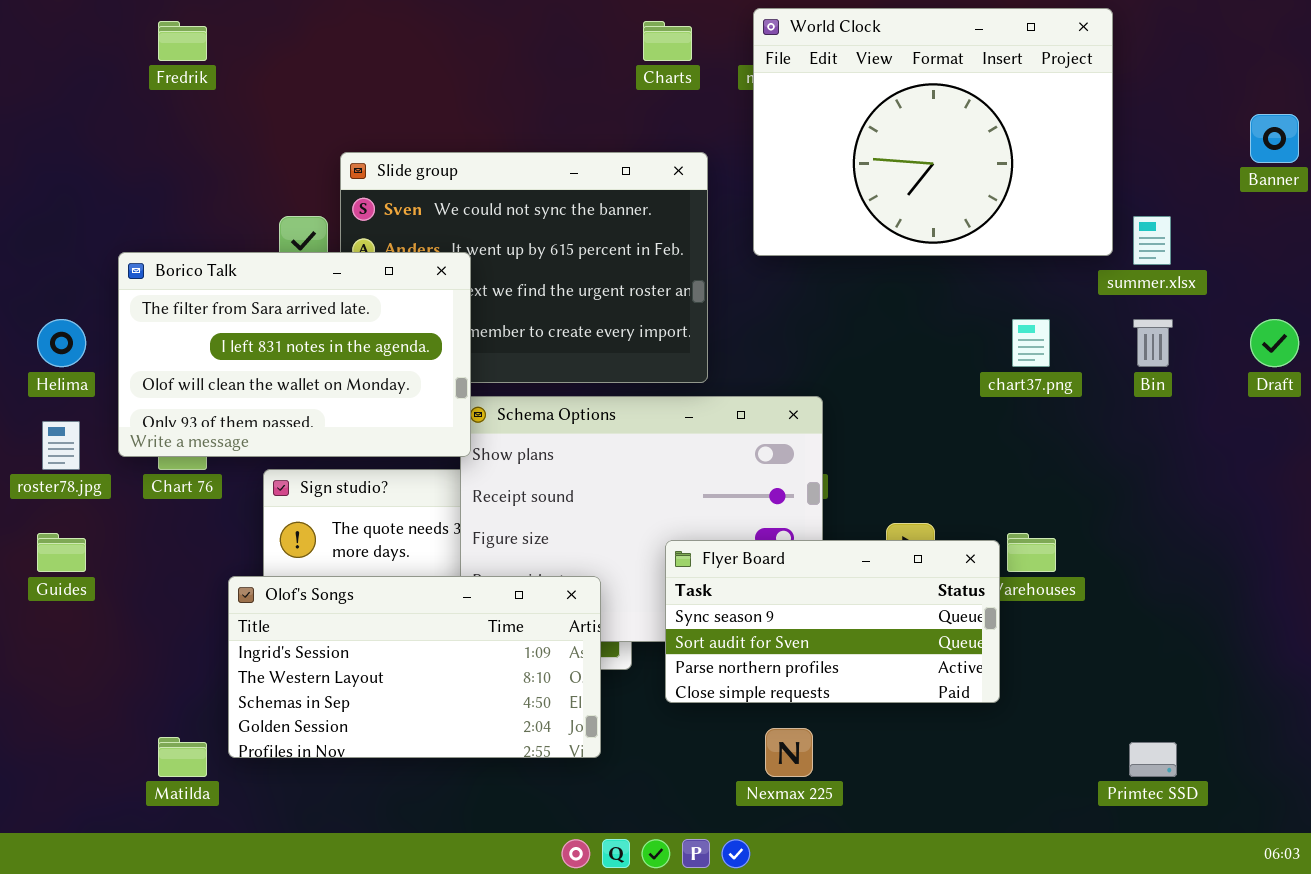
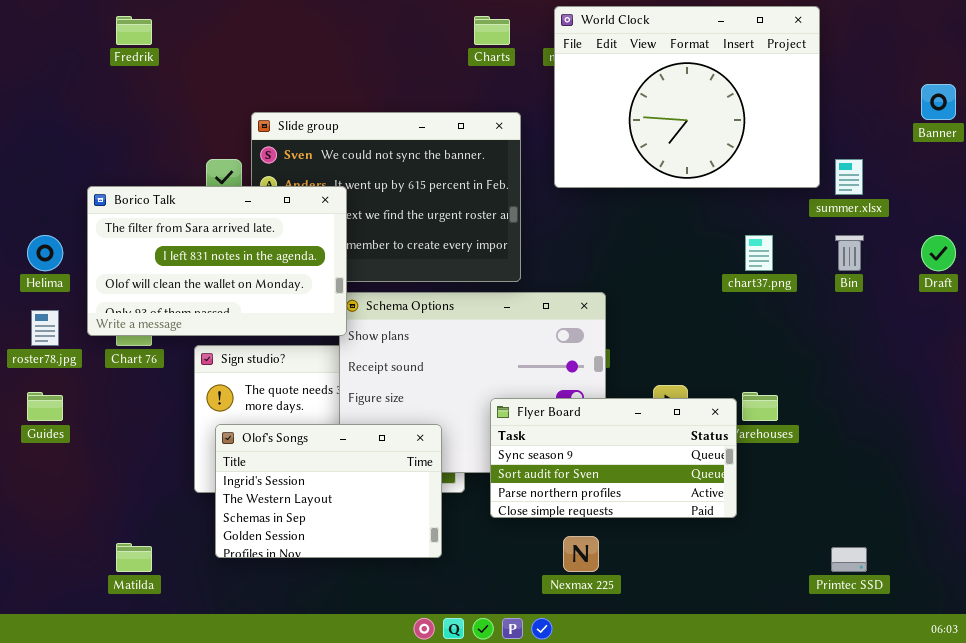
Olof's Songs: [228,576,601,758] -> [215,424,442,558], resized

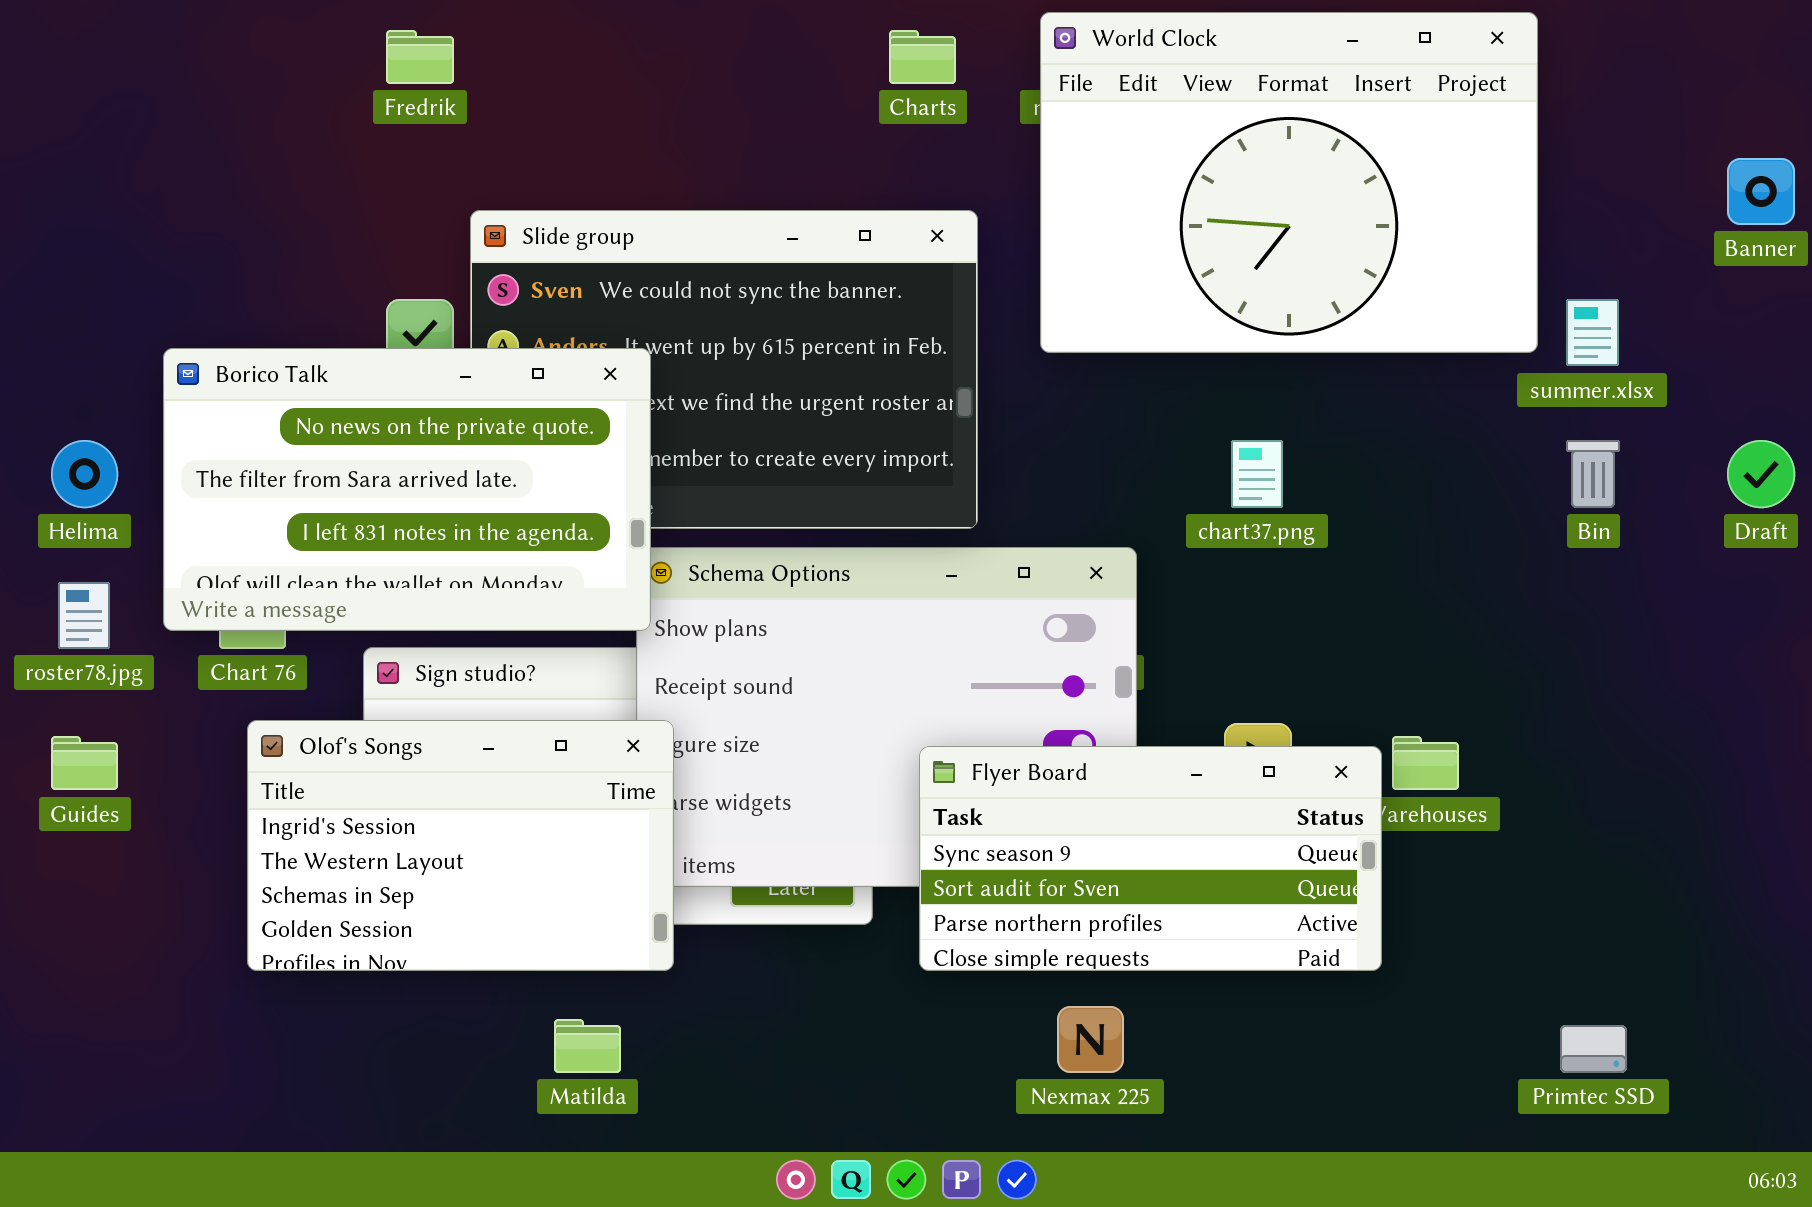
Fredrik: [116,16,152,45] -> [386,30,454,84], moved
Borico Talk: [87,186,347,336] -> [163,348,651,631], scrolled up 1 row
chart37.png: [745,235,773,271] -> [1231,440,1283,508], moved
Olof's Songs: [215,424,442,558] -> [247,720,674,971], moved
Matilda: [116,543,152,572] -> [554,1019,621,1073], moved

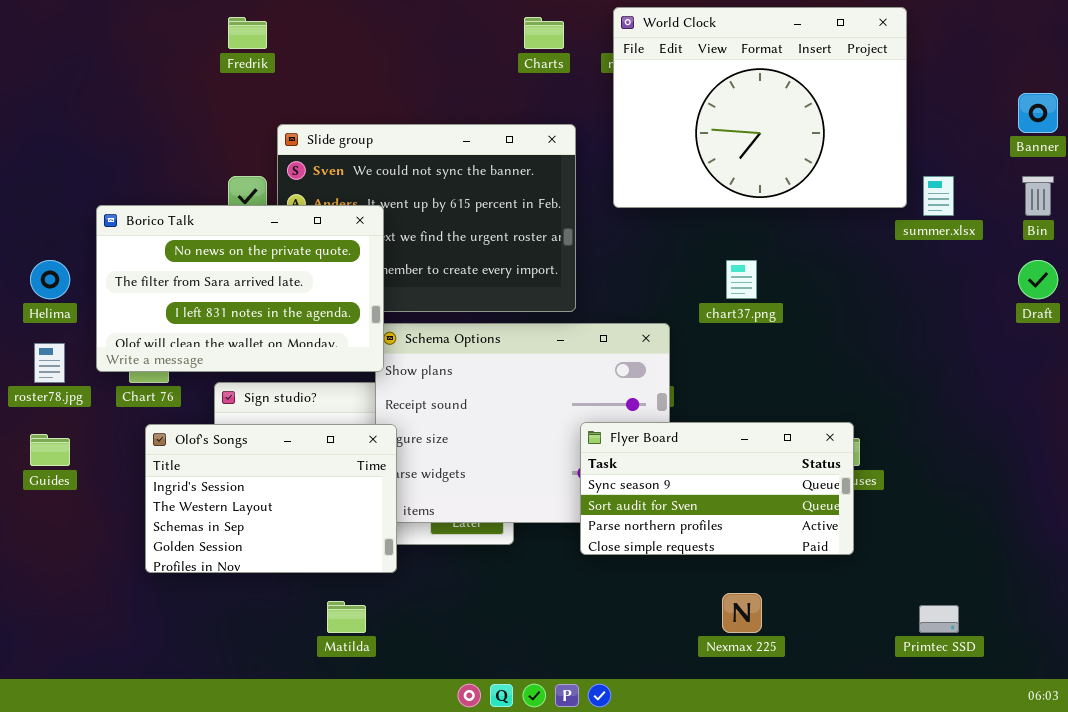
Bin: [1566,440,1620,508] -> [1022,176,1054,216], moved
Flyer Board: [919,746,1382,971] -> [580,422,854,555], moved
Nexmax 225: [1057,1006,1124,1073] -> [722,593,762,633], moved

